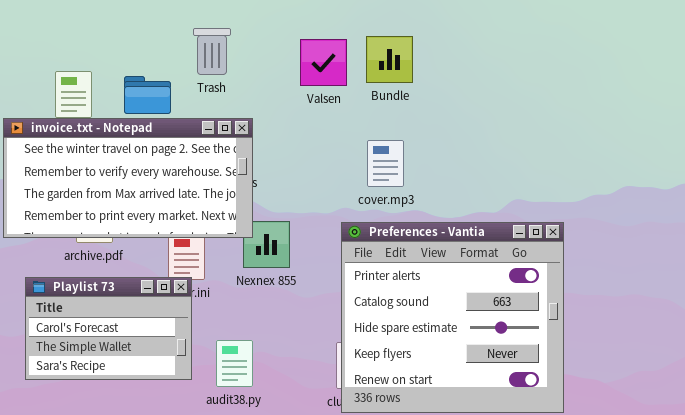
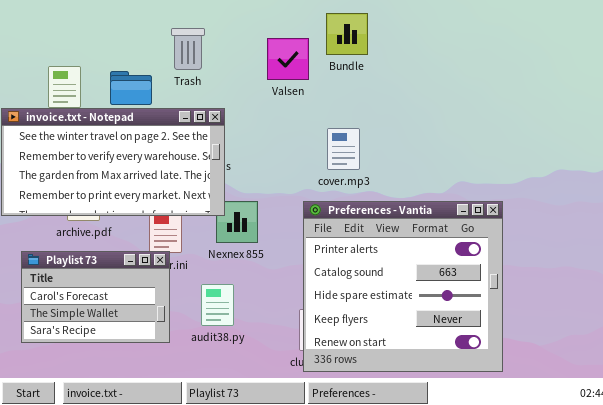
Bundle: [366,36,413,83] -> [326,13,368,55], moved
audit38.py: [216,340,253,387] -> [201,284,234,326], moved

